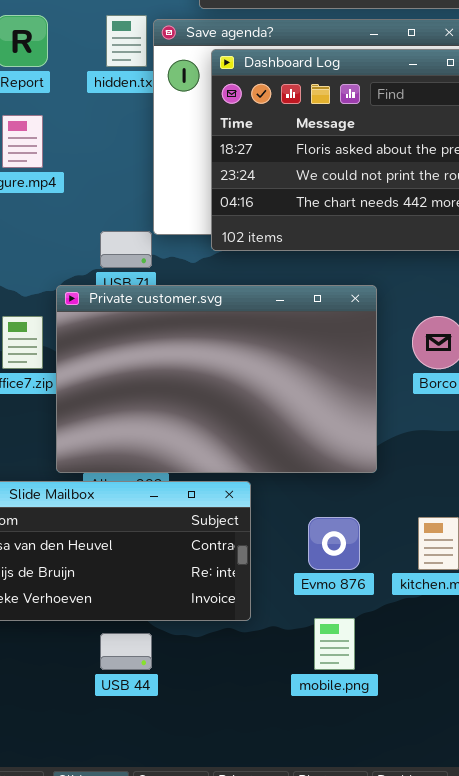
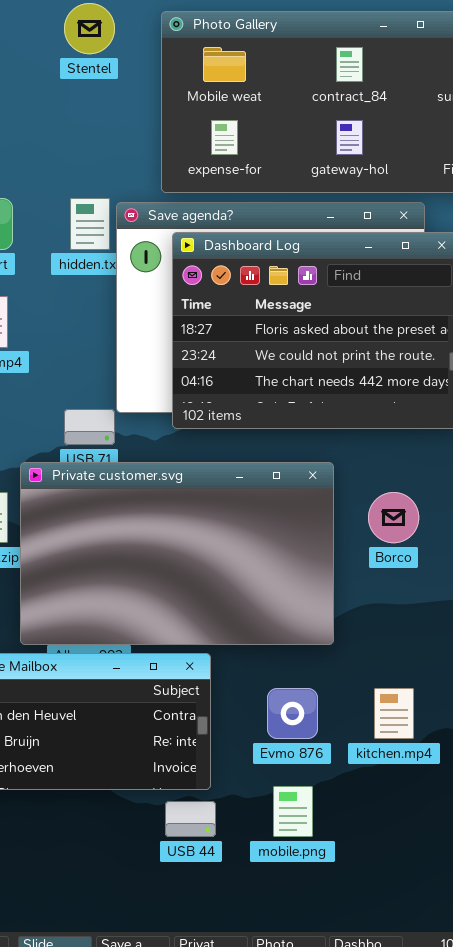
USB 44: [100,633,152,670] -> [165,801,216,837], moved

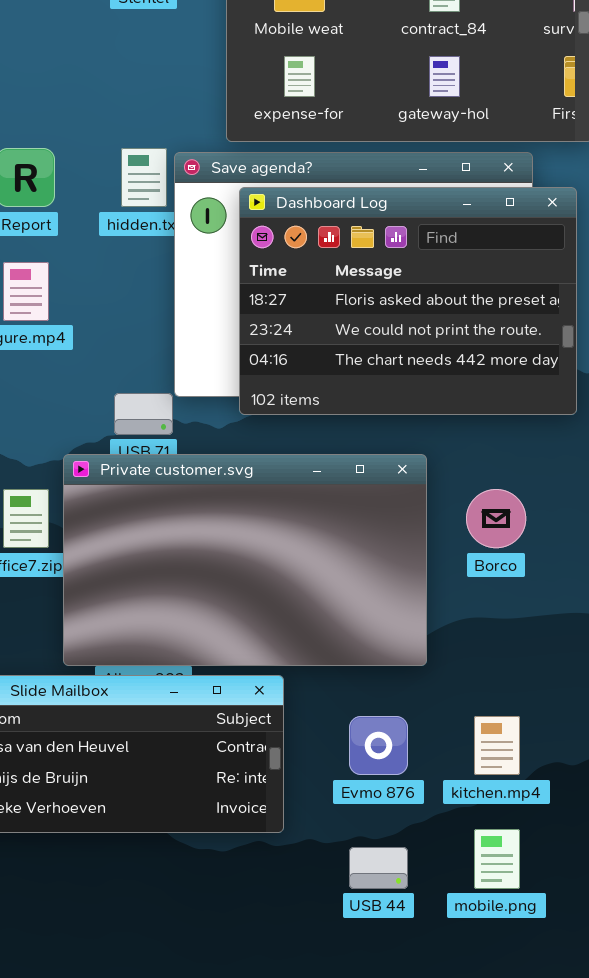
mobile.png: [273,786,313,837] -> [474,829,520,889], moved
USB 44: [165,801,216,837] -> [349,847,408,889], moved

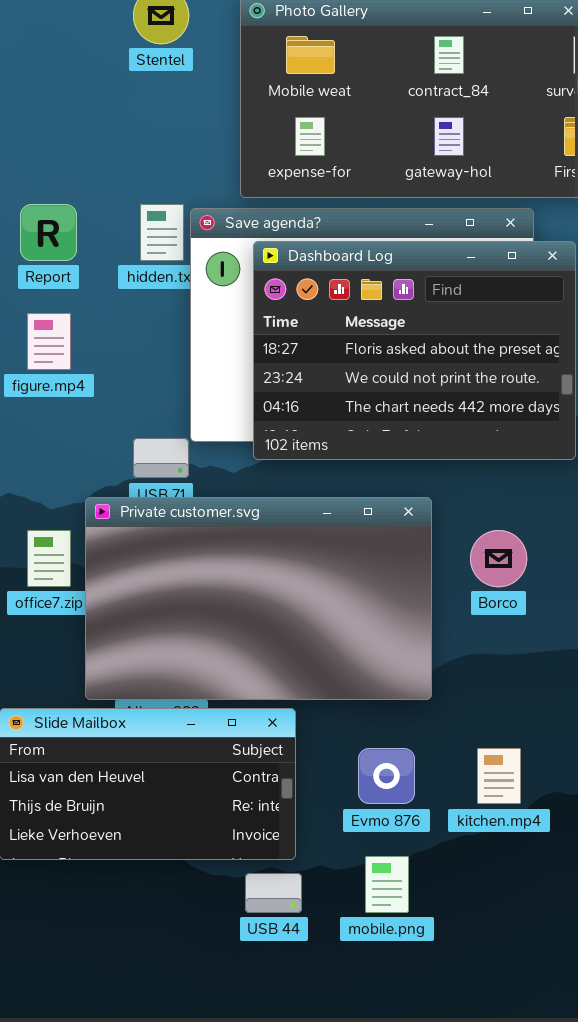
mobile.png: [474,829,520,889] -> [365,856,409,913], moved
USB 44: [349,847,408,889] -> [245,873,302,913], moved

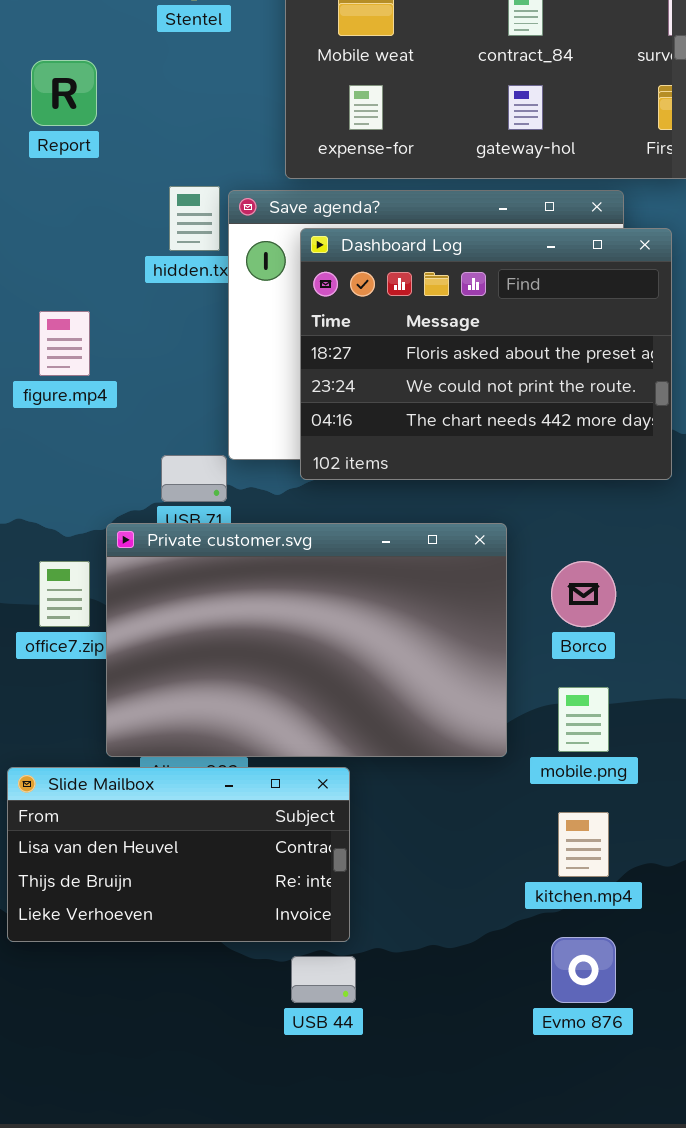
Report: [20,204,77,261] -> [31,60,97,126], moved
Evmo 876: [358,748,415,804] -> [551,937,616,1003], moved
mobile.png: [365,856,409,913] -> [558,687,609,752], moved

